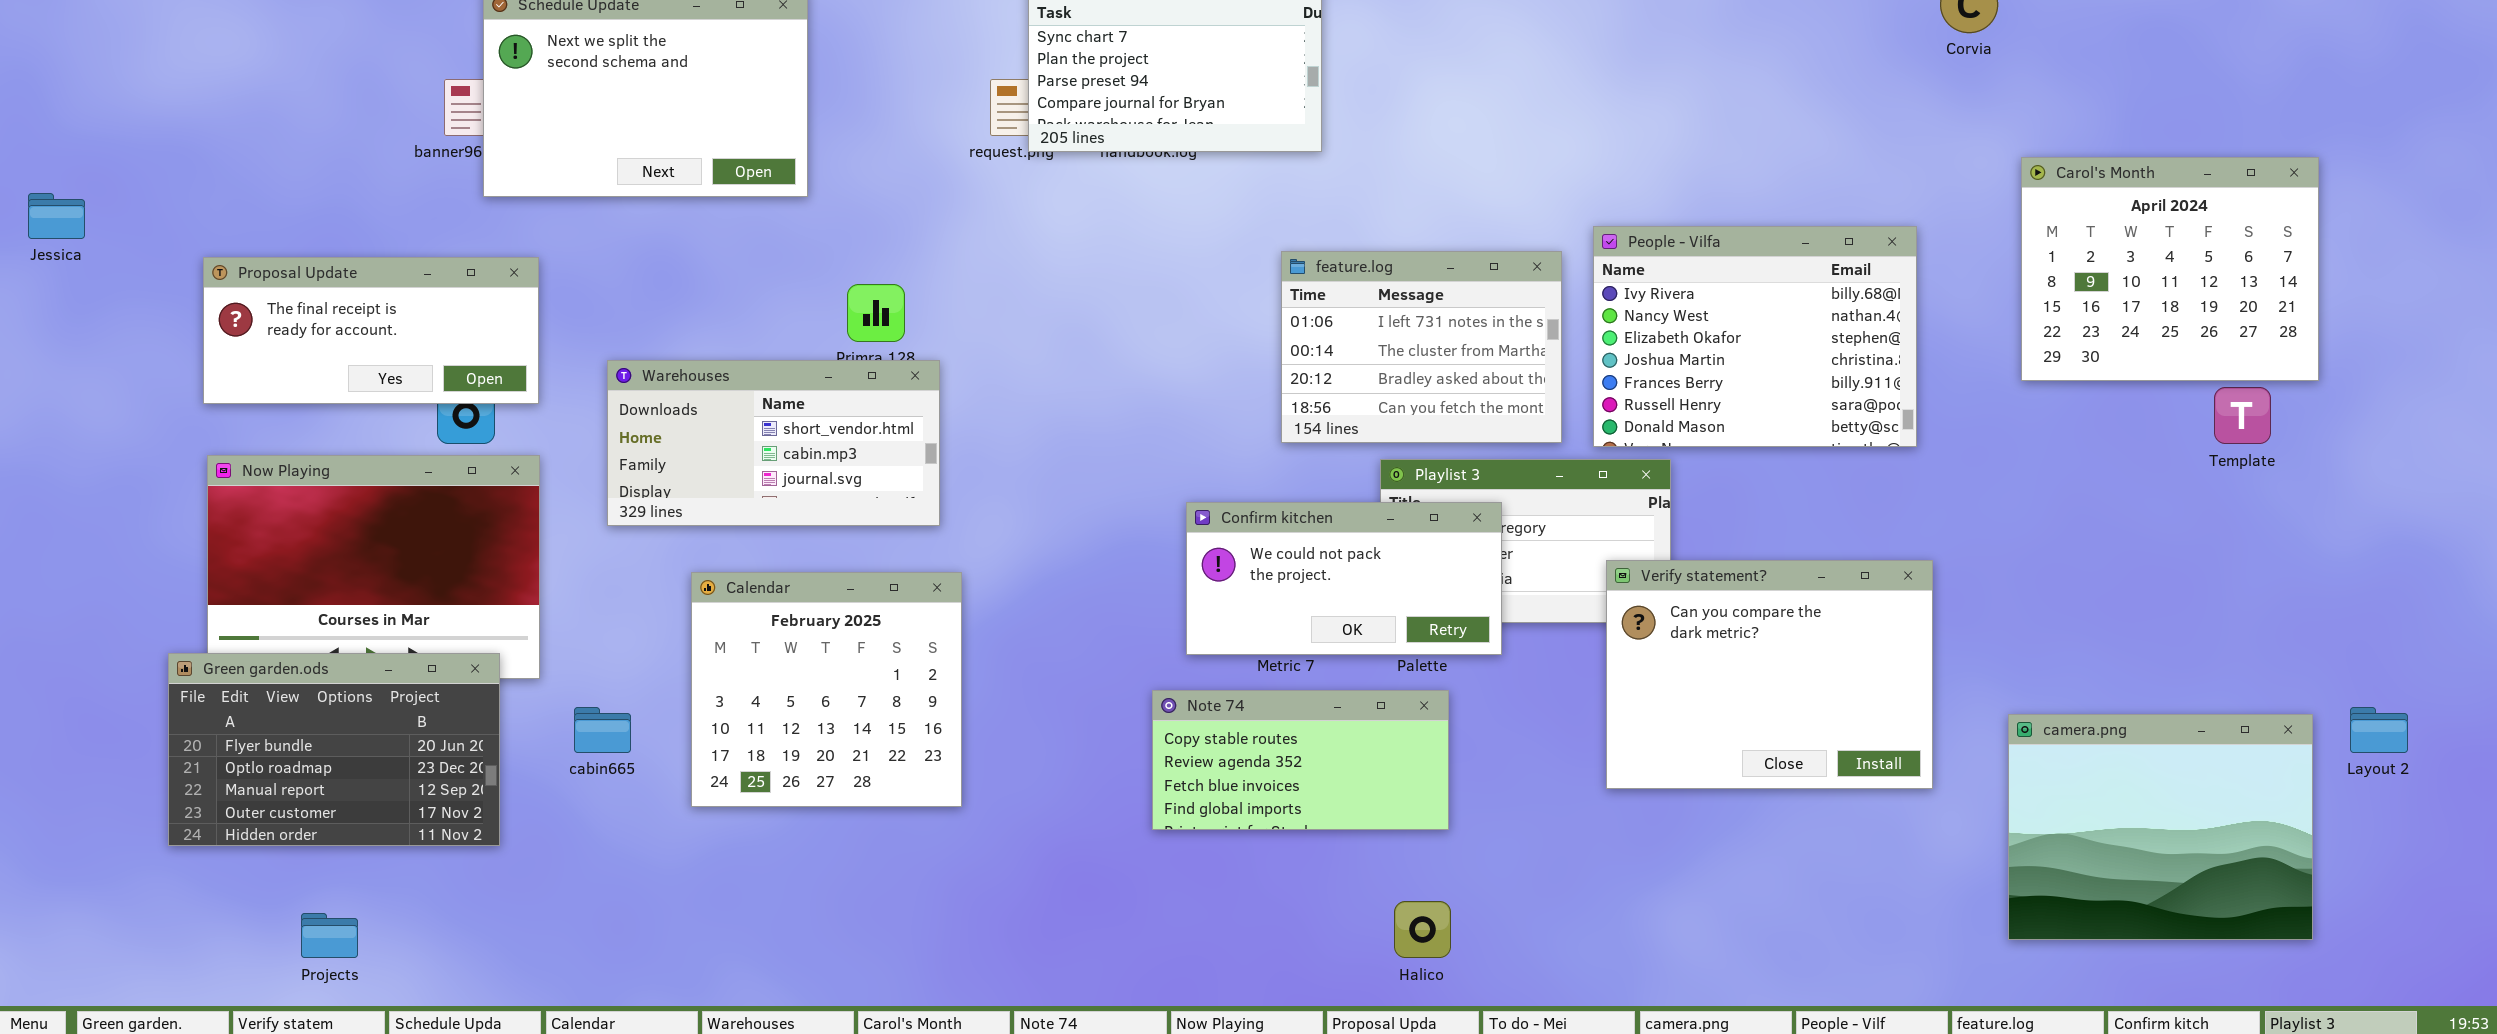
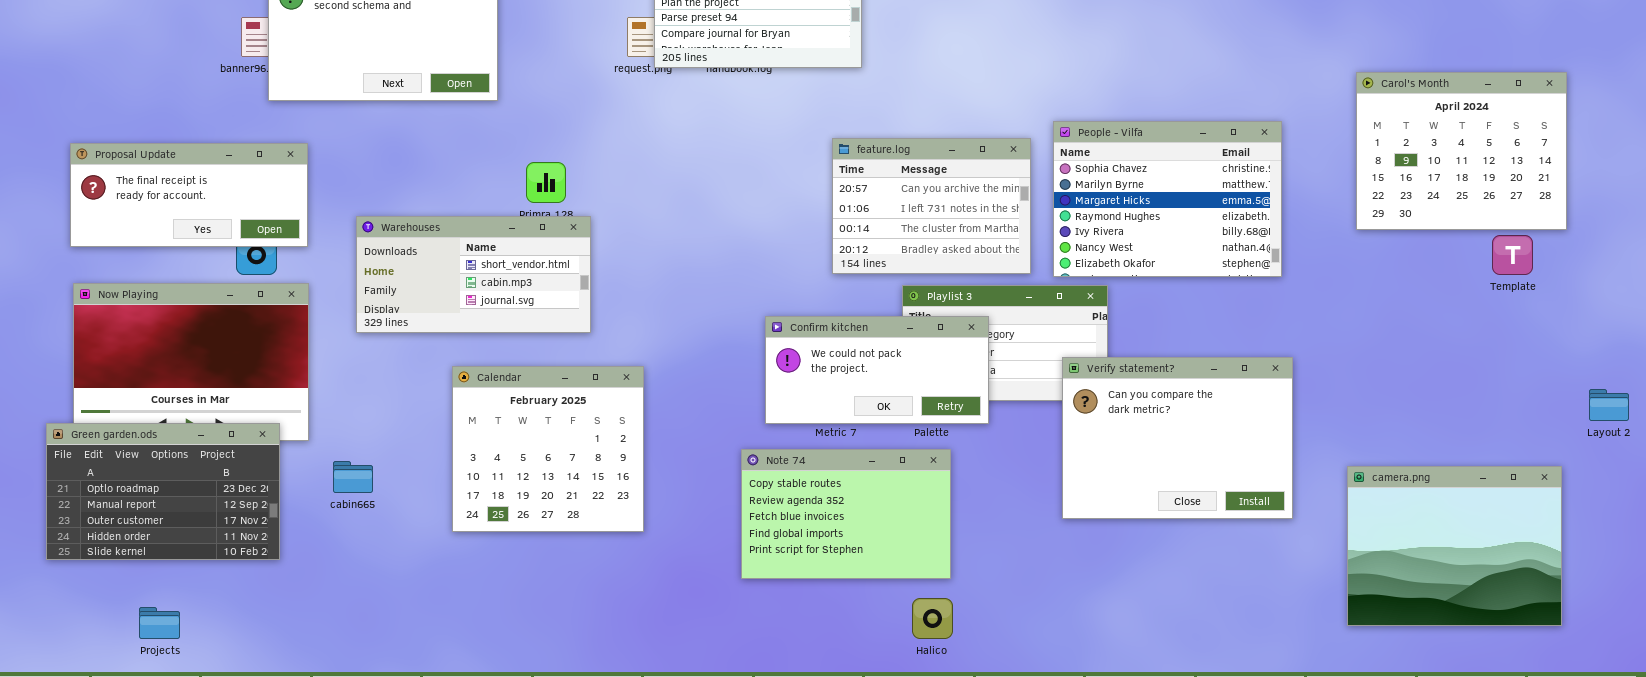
People - Vilfa: [1593,226,1917,447] -> [1053,121,1282,277], scrolled up 4 rows
feature.log: [1281,251,1562,443] -> [832,138,1031,274], scrolled up 1 row
Calendar: [691,572,962,807] -> [452,366,644,532], moved
Green garden.ods: [168,653,500,846] -> [46,423,280,560], scrolled down 1 row
Note 74: [1152,690,1449,830] -> [741,449,951,579], resized
Layout 2: [2350,707,2408,753] -> [1589,389,1629,421], moved

